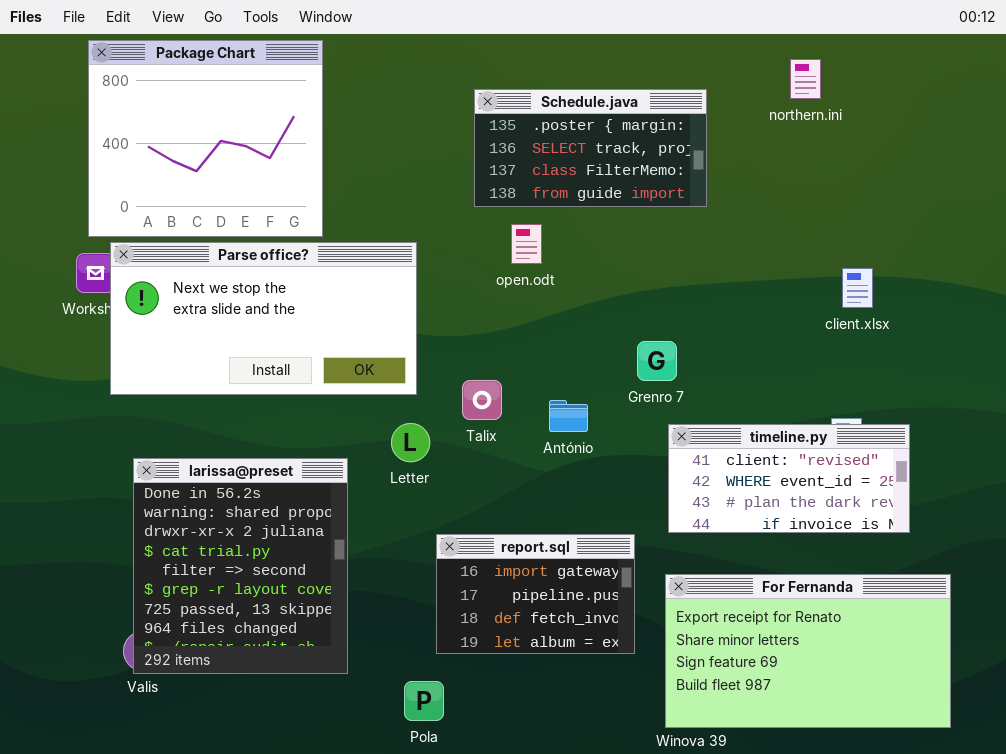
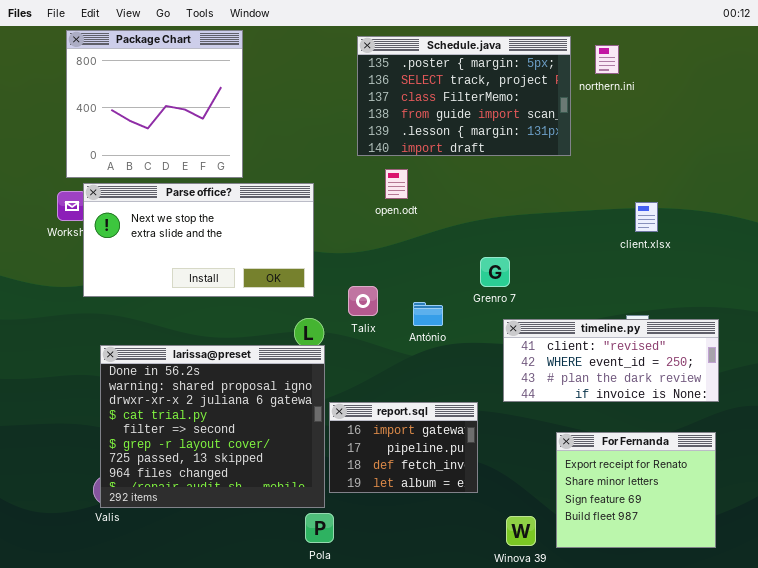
Schedule.java: [474,89,707,207] -> [357,36,571,156], resized
timeline.py: [668,424,910,533] -> [503,319,719,402], resized
larissa@preset: [133,458,348,674] -> [100,345,325,508], resized
For Fernanda: [665,574,951,728] -> [556,432,716,548], resized

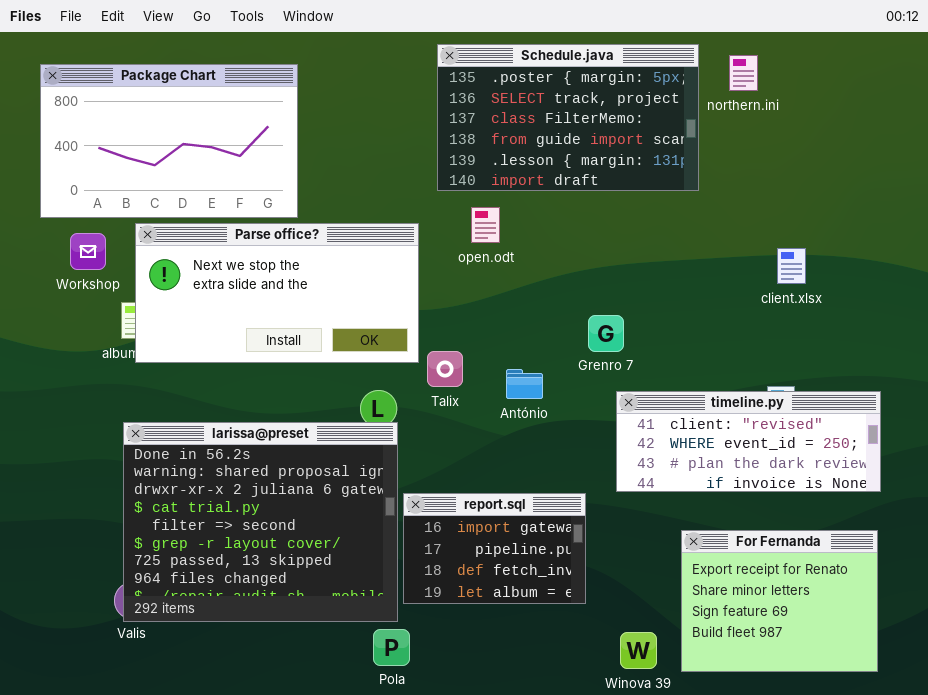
Package Chart: [66,30,243,178] -> [40,64,298,218], resized
Parse office?: [83,183,314,297] -> [135,223,419,363], moved

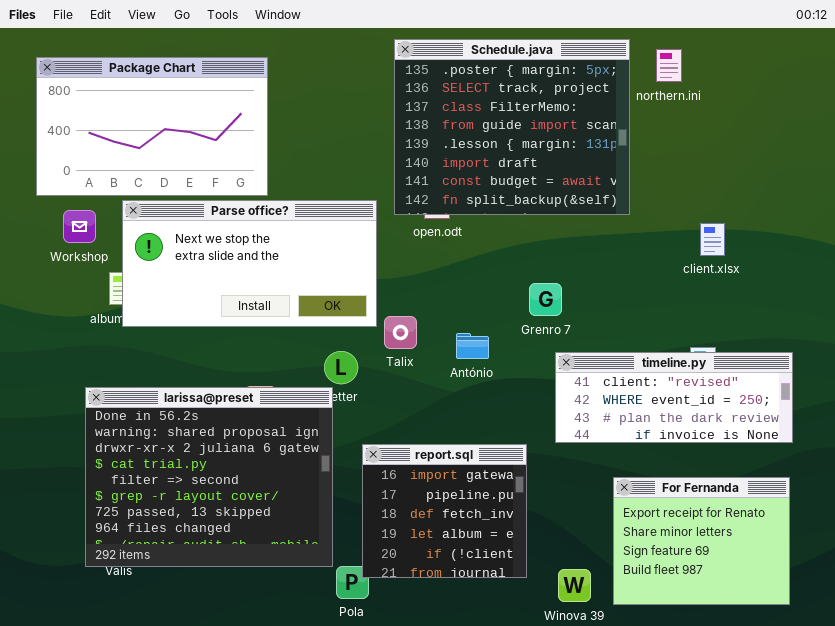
Schedule.java: [437,44,699,191] -> [394,39,630,215], resized
larissa@preset: [123,422,398,622] -> [85,387,333,567], moved
report.sql: [403,493,586,604] -> [362,444,527,578], resized

